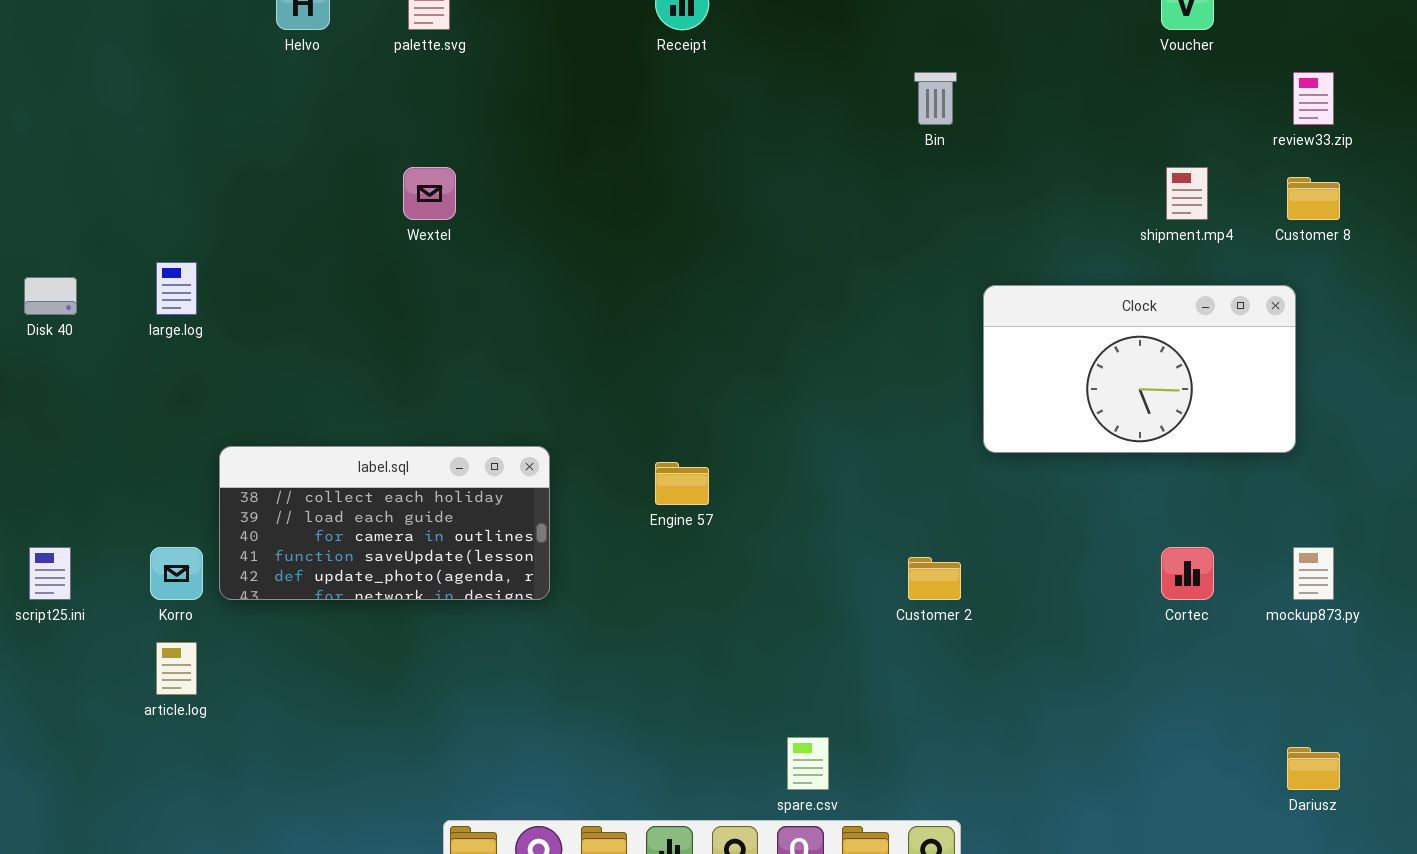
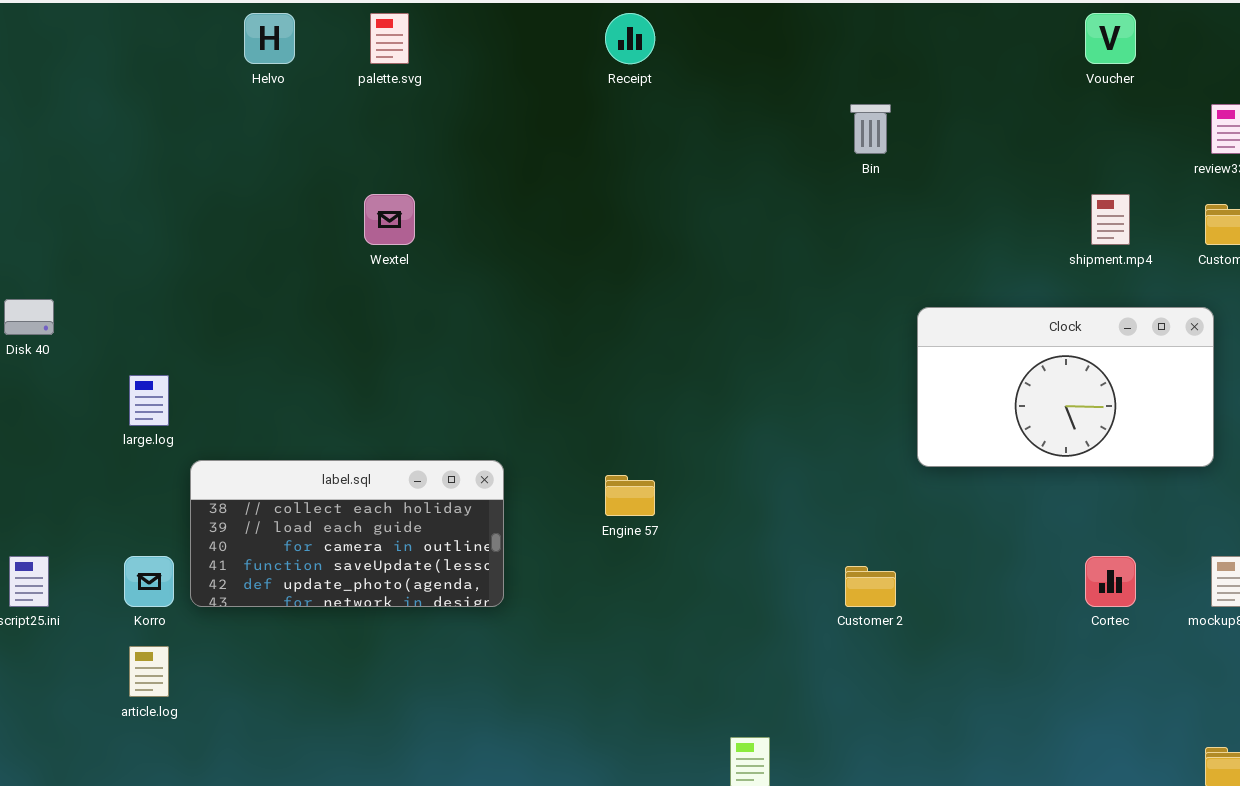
large.log: [156,262,197,315] -> [129,375,169,426], moved

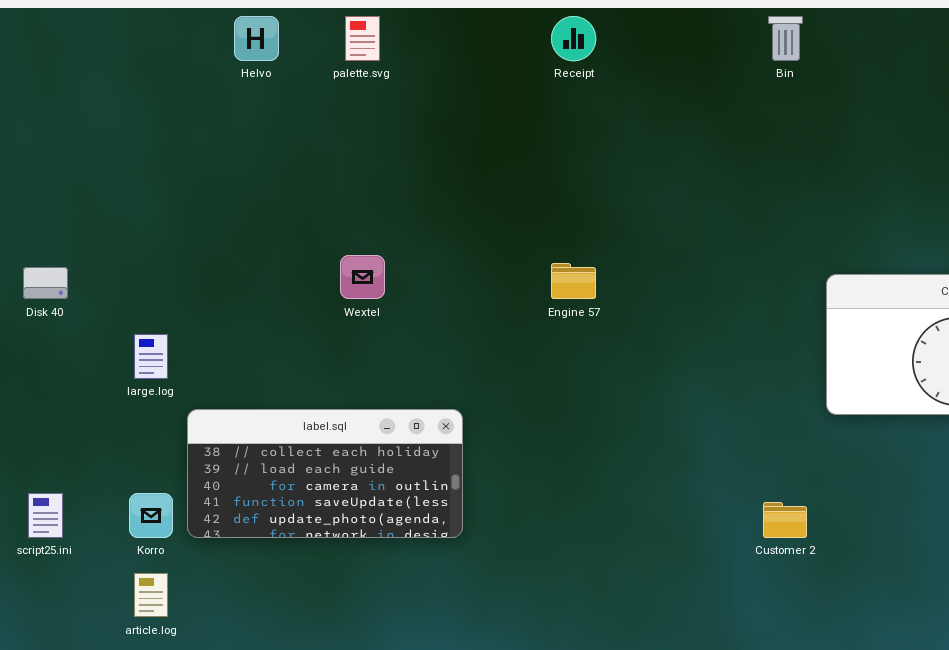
Bin: [850,104,891,154] -> [768,16,803,61], moved
Wextel: [364,194,415,245] -> [340,255,385,299], moved
Engine 57: [605,475,655,516] -> [551,263,596,299], moved

